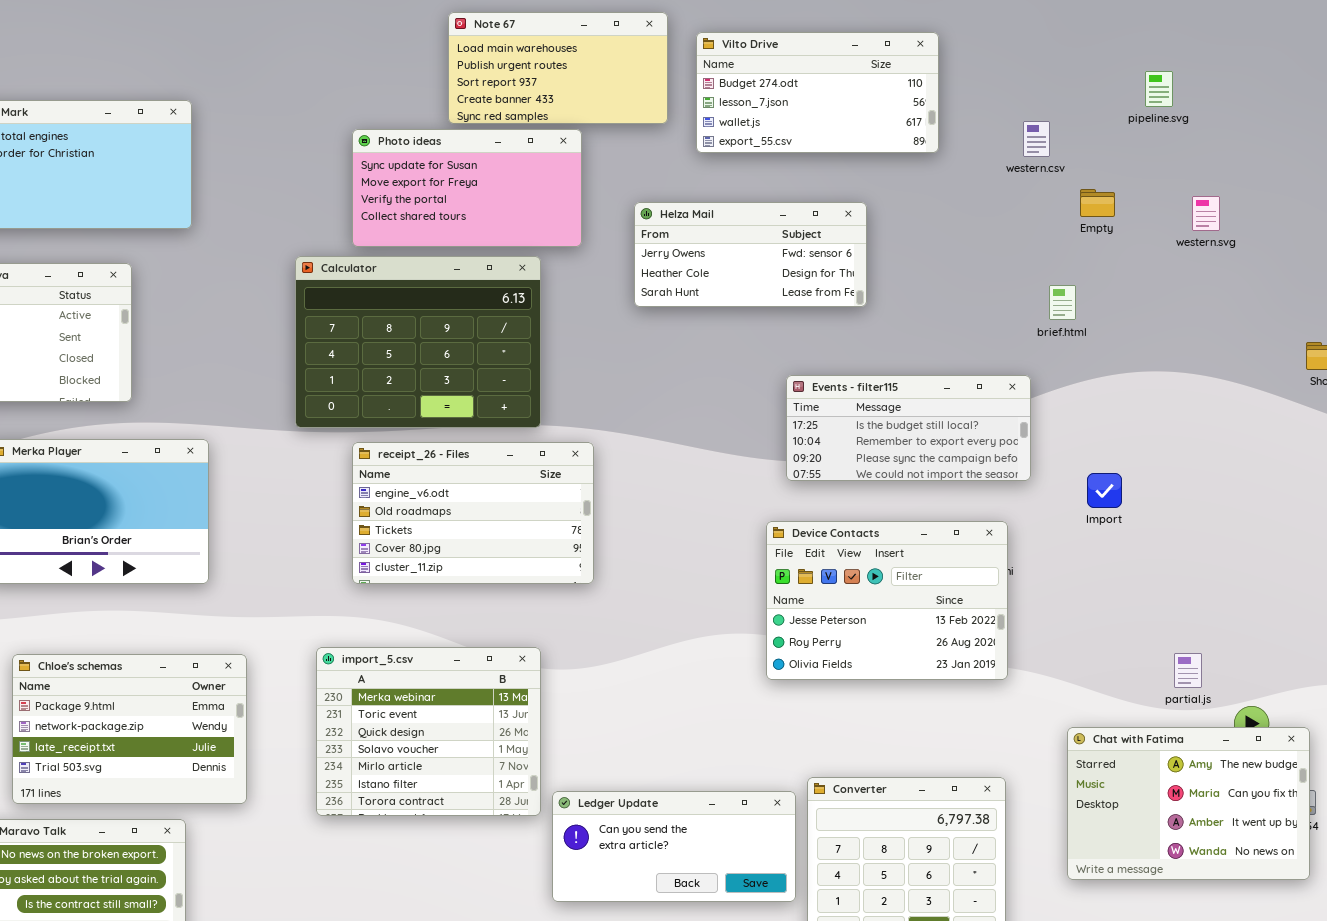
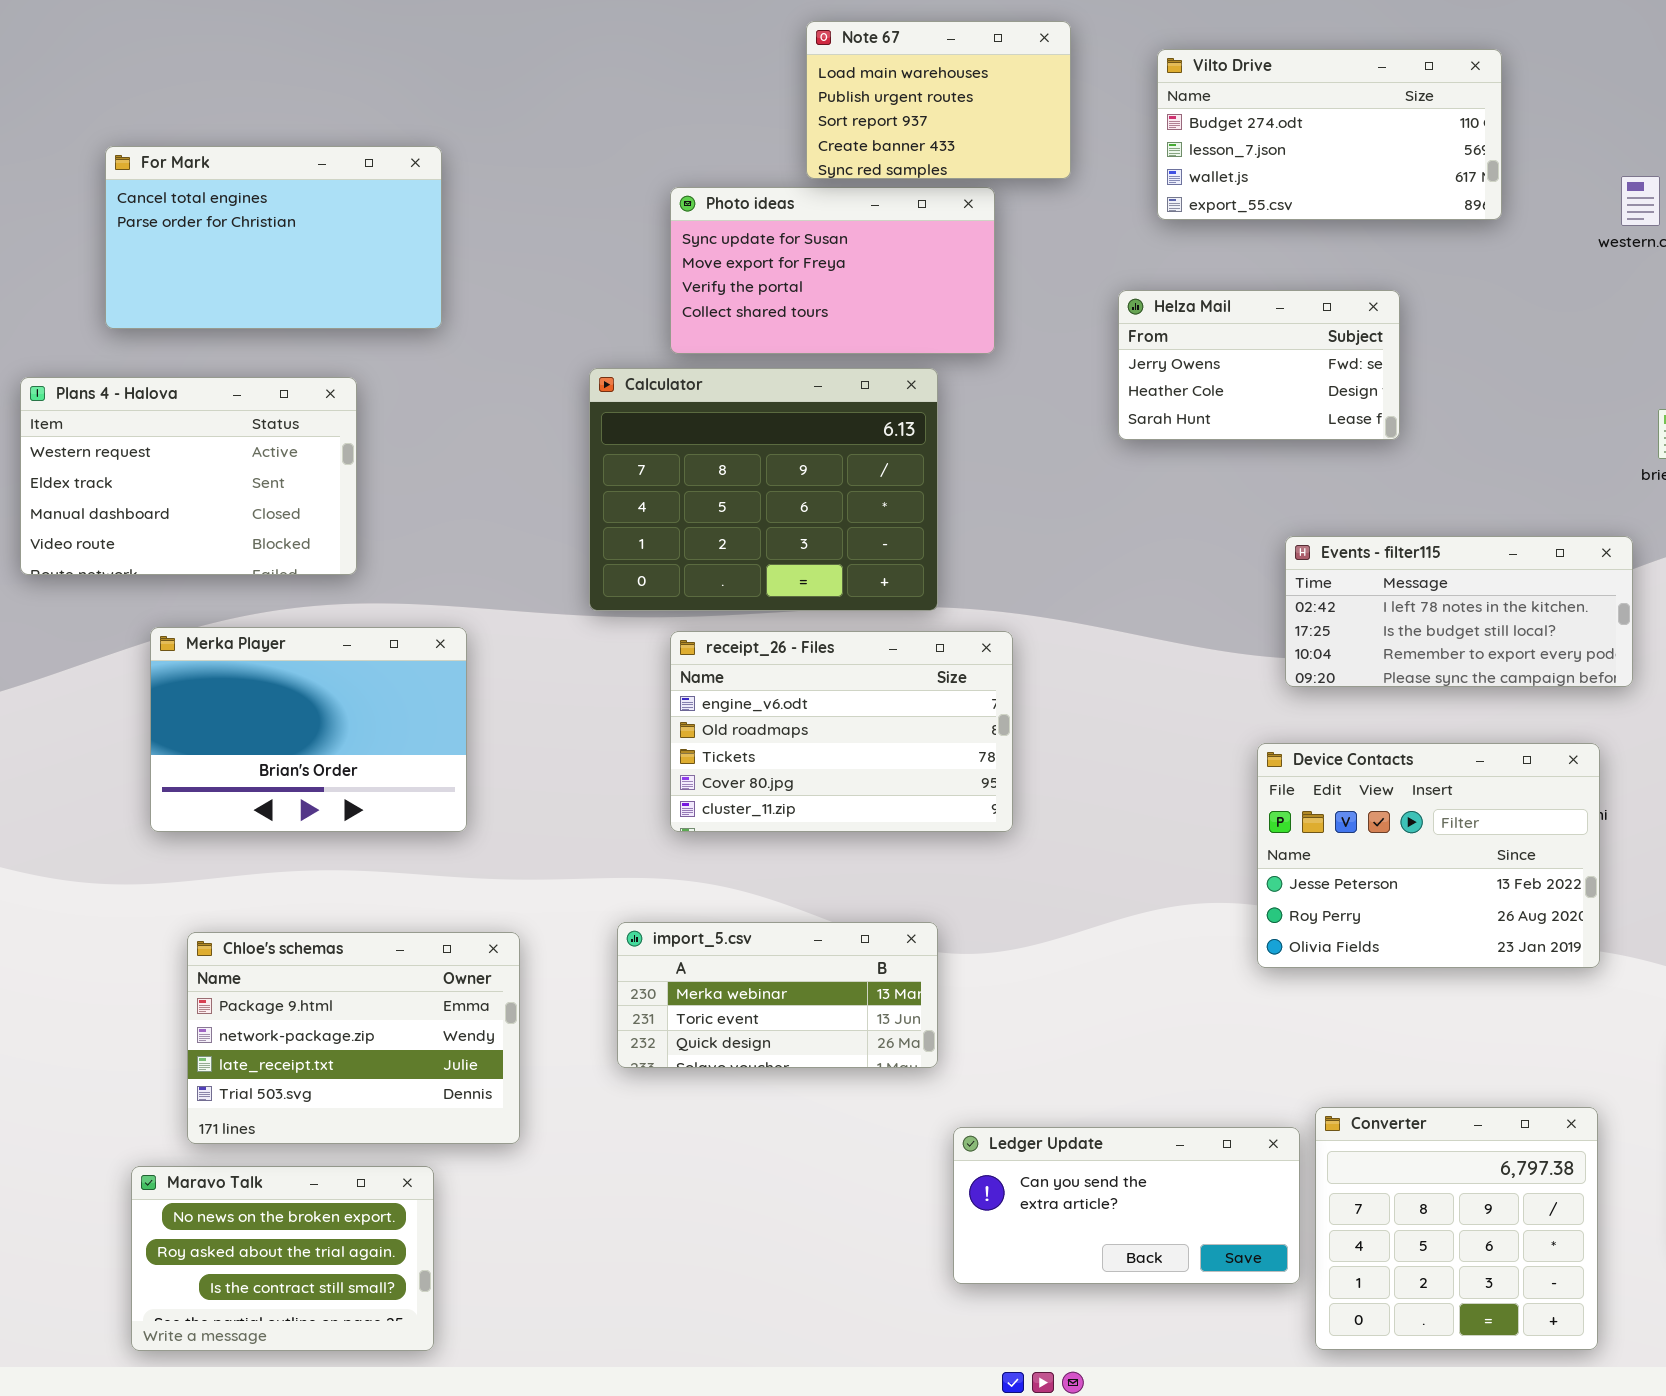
Note 67: [448,12,668,124] -> [806,21,1071,179], resized
Helza Mail: [634,202,867,307] -> [1118,290,1400,440], resized
Events - filter115: [786,375,1031,481] -> [1285,536,1633,687], scrolled up 1 row
import_5.csv: [316,647,541,816] -> [617,922,938,1068], resized

